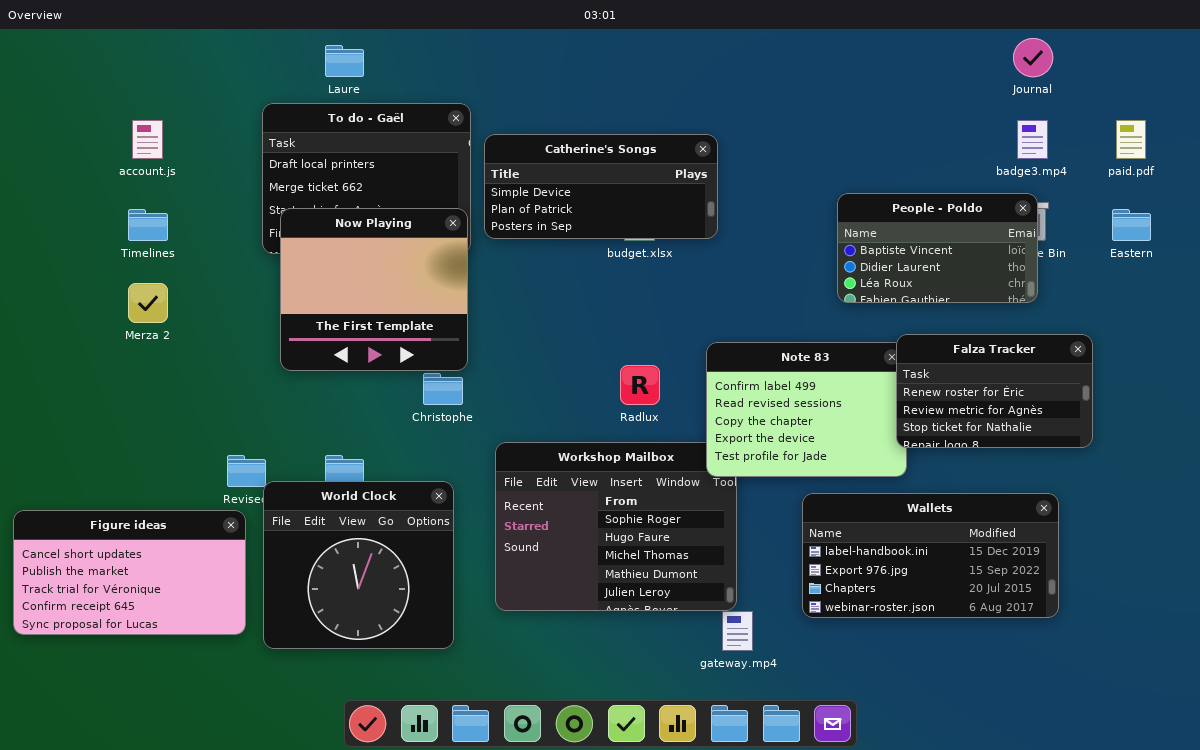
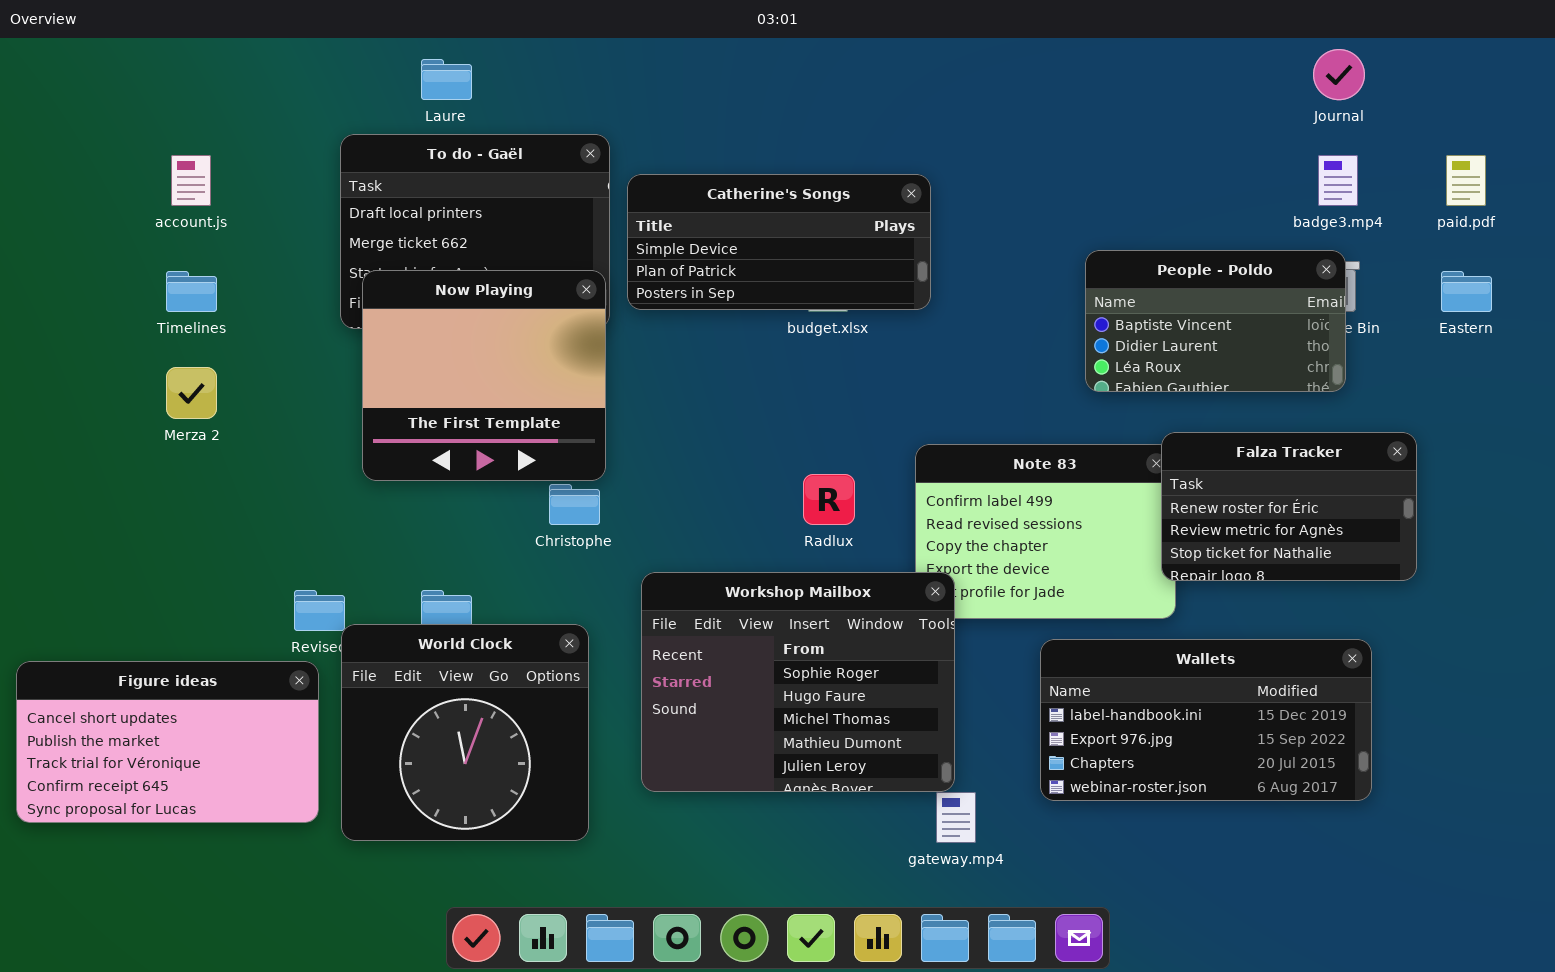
Workshop Mailbox: [495,442,737,611] -> [641,572,955,792], raised

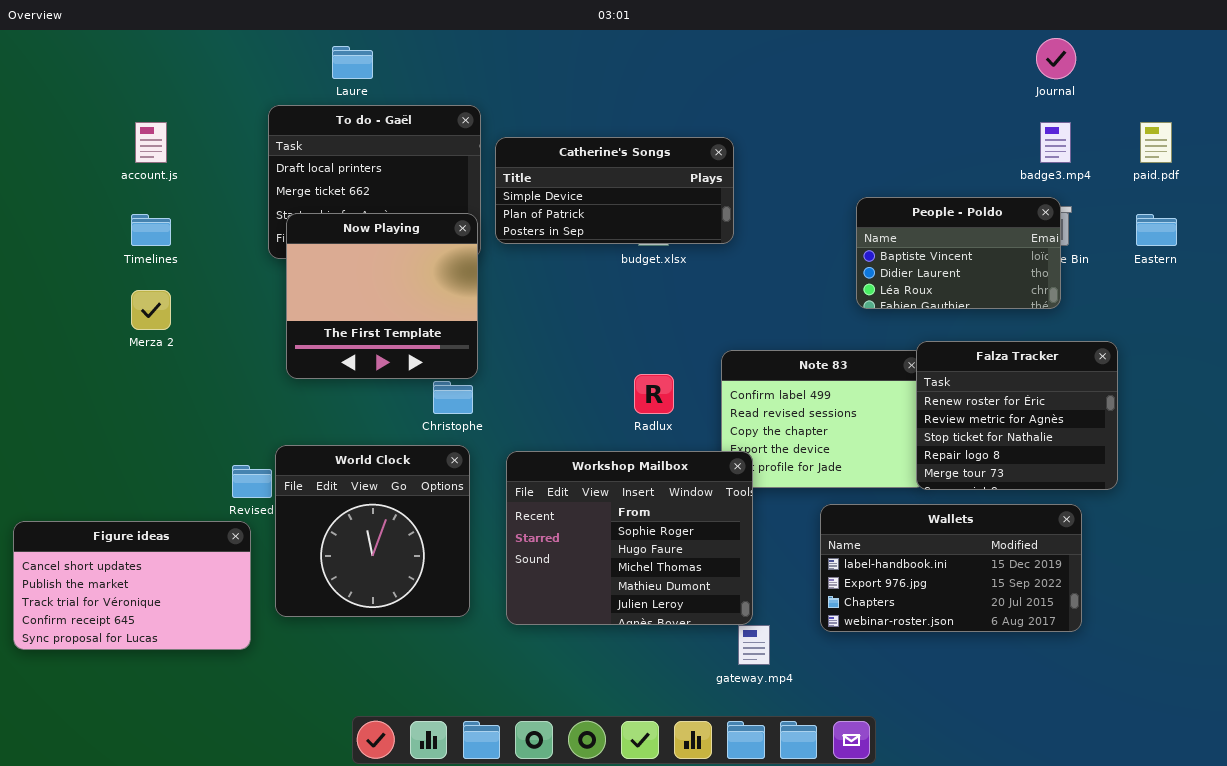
Falza Tracker: [1161,432,1417,581] -> [916,341,1118,490], resized
World Clock: [341,624,589,841] -> [275,445,470,617], moved

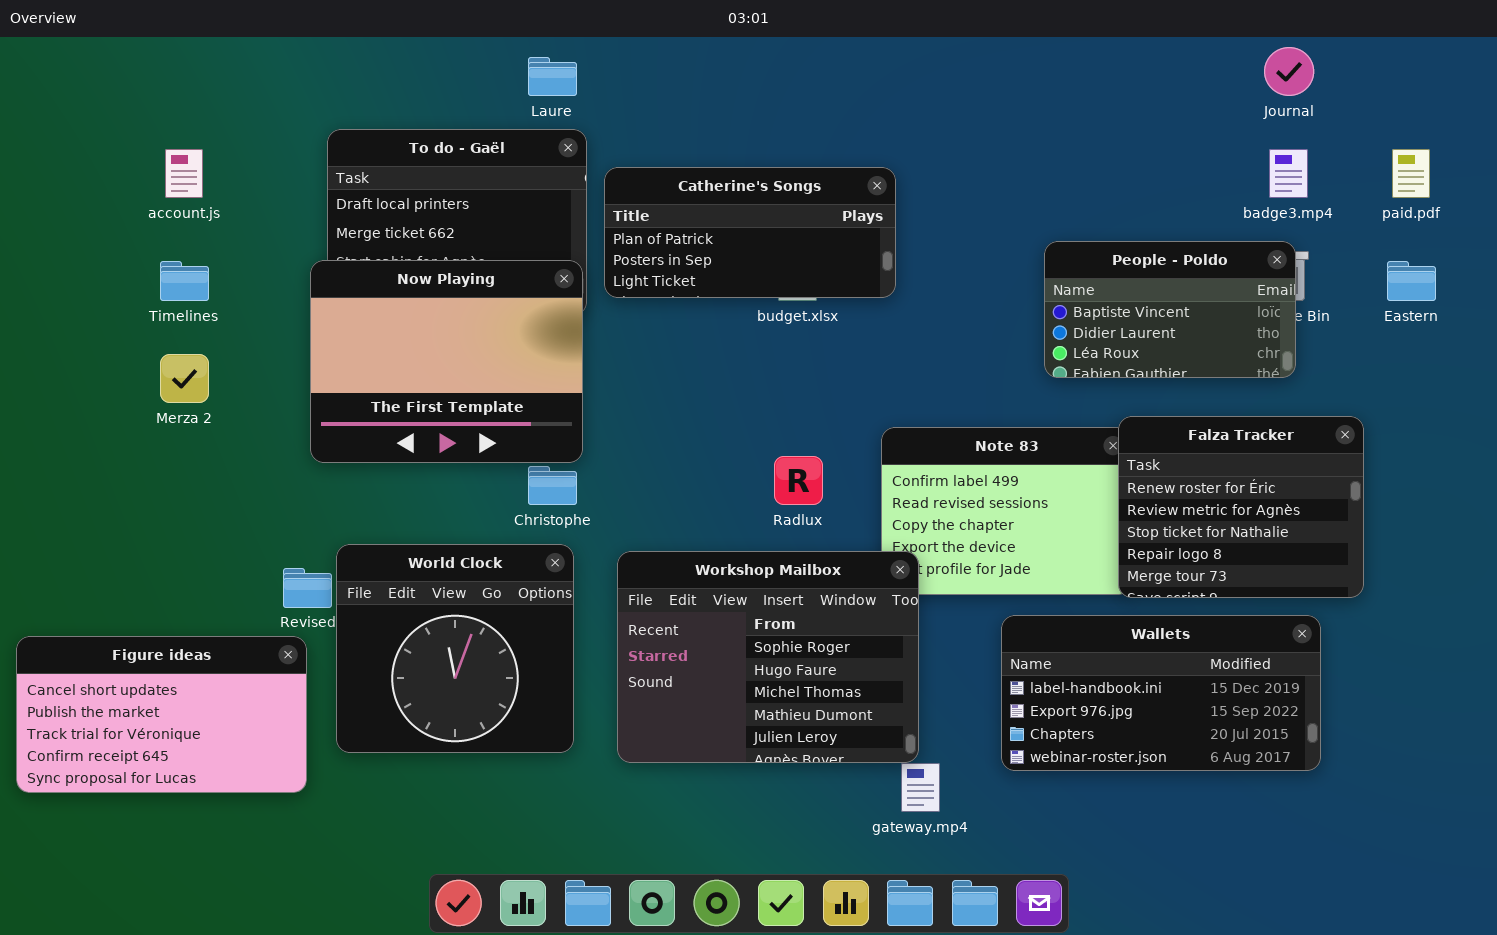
Laure: [332,46,373,79] -> [528,57,577,96], moved
Catherine's Songs: [495,137,734,244] -> [604,167,896,298], scrolled down 1 row
Now Playing: [286,213,478,379] -> [310,260,583,463], resized

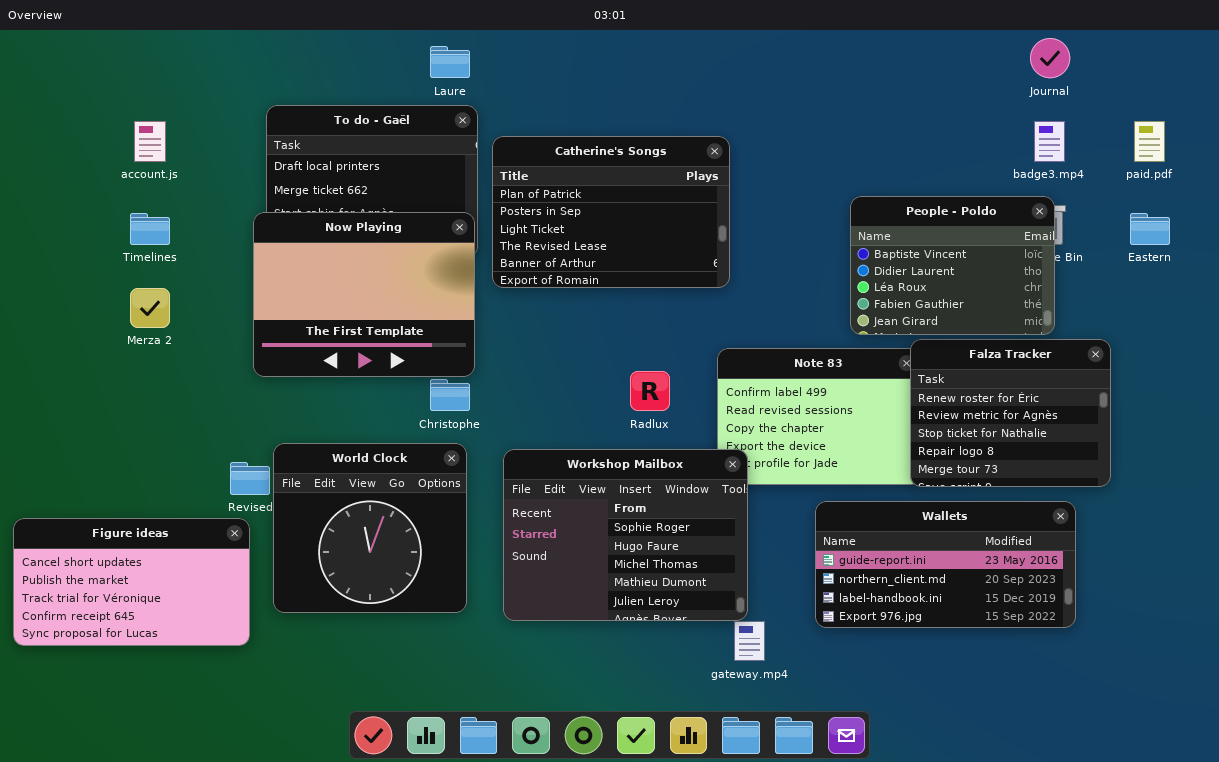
Catherine's Songs: [604,167,896,298] -> [492,136,730,288], resized
People - Poldo: [1044,241,1296,378] -> [850,196,1055,335], resized
Wallets: [1001,615,1321,771] -> [815,501,1076,628], scrolled up 2 rows

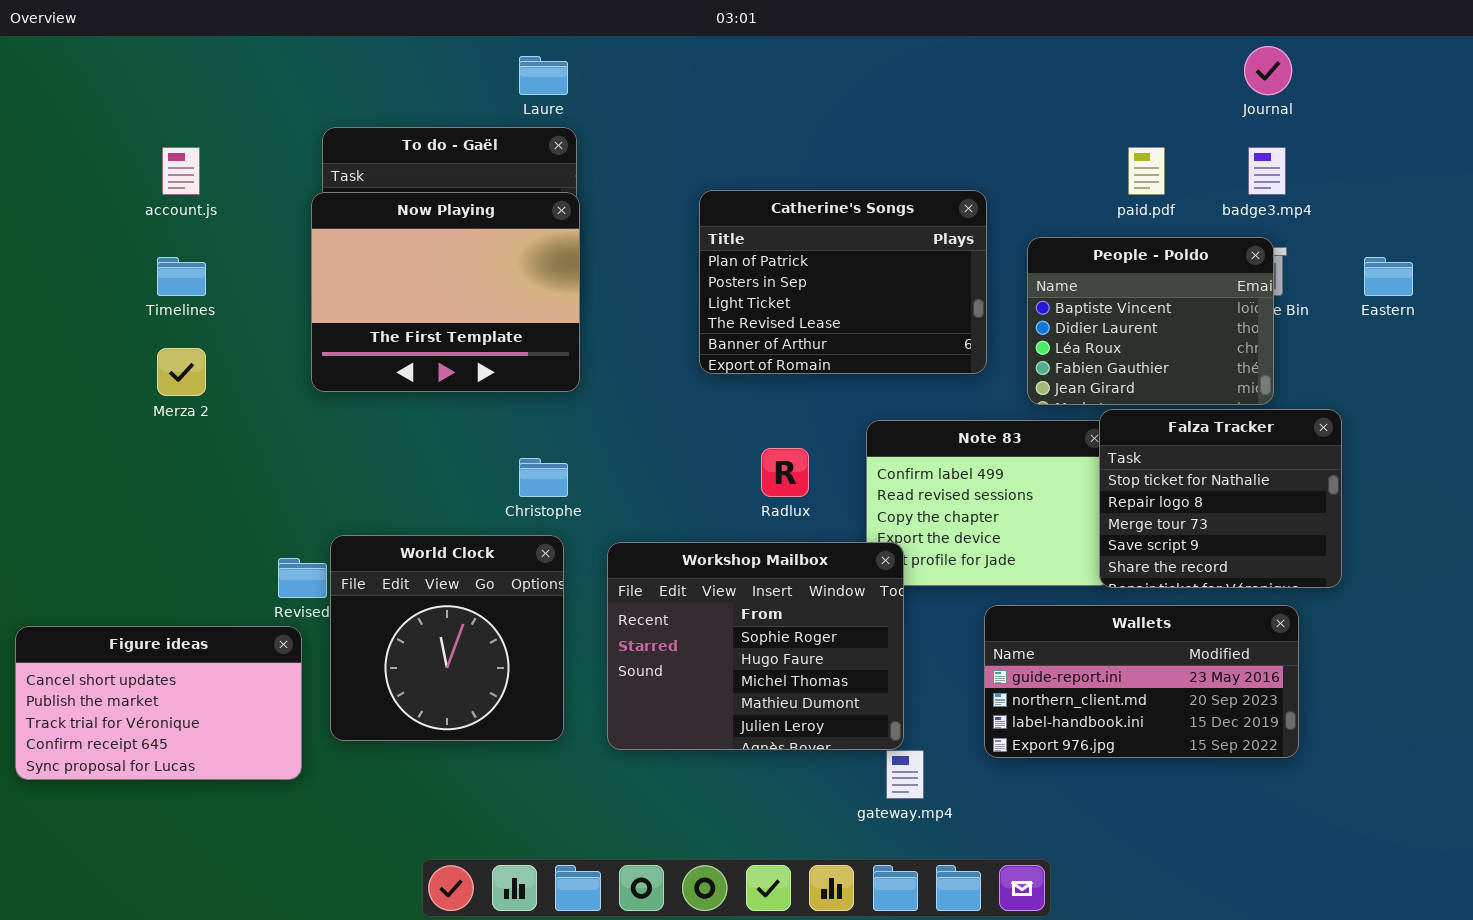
paid.pdf: [1134,121,1165,162] -> [1128,147,1165,195], moved
Catherine's Songs: [492,136,730,288] -> [699,190,987,374], moved
Now Playing: [253,212,475,377] -> [311,192,580,392], moved
Falza Tracker: [910,339,1111,487] -> [1099,409,1342,588], scrolled down 2 rows

